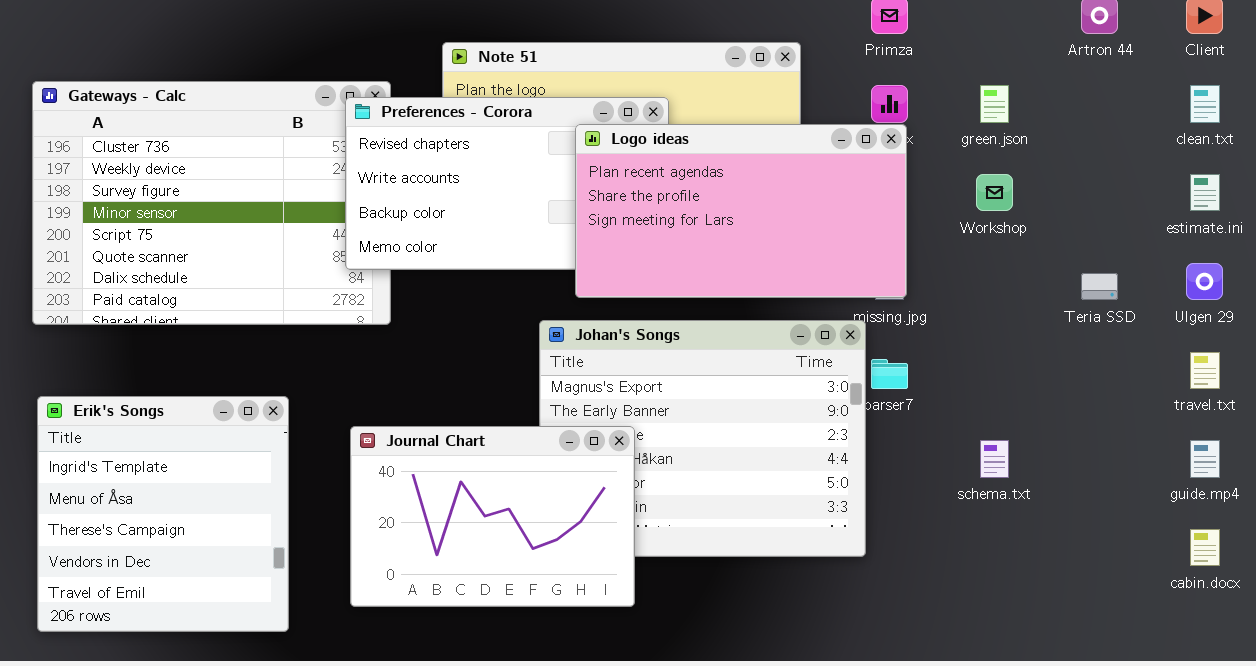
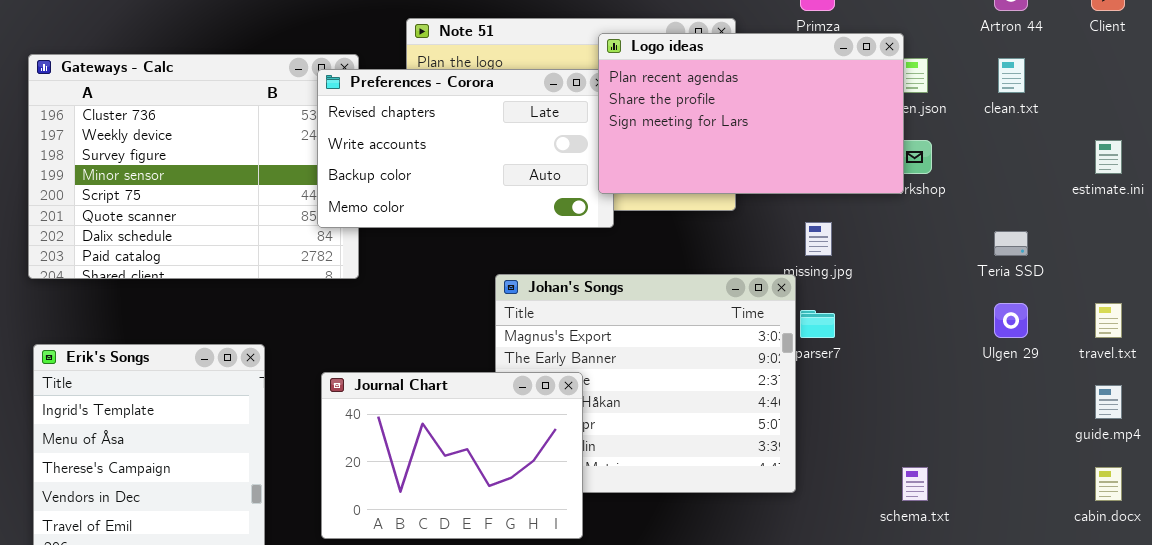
clean.txt: [1190,85,1220,123] -> [998,58,1025,93], moved
Logo ideas: [575,124,907,298] -> [598,33,904,194], moved
Ulgen 29: [1186,263,1223,300] -> [994,303,1028,338], moved
schema.txt: [980,440,1009,478] -> [902,467,928,501], moved

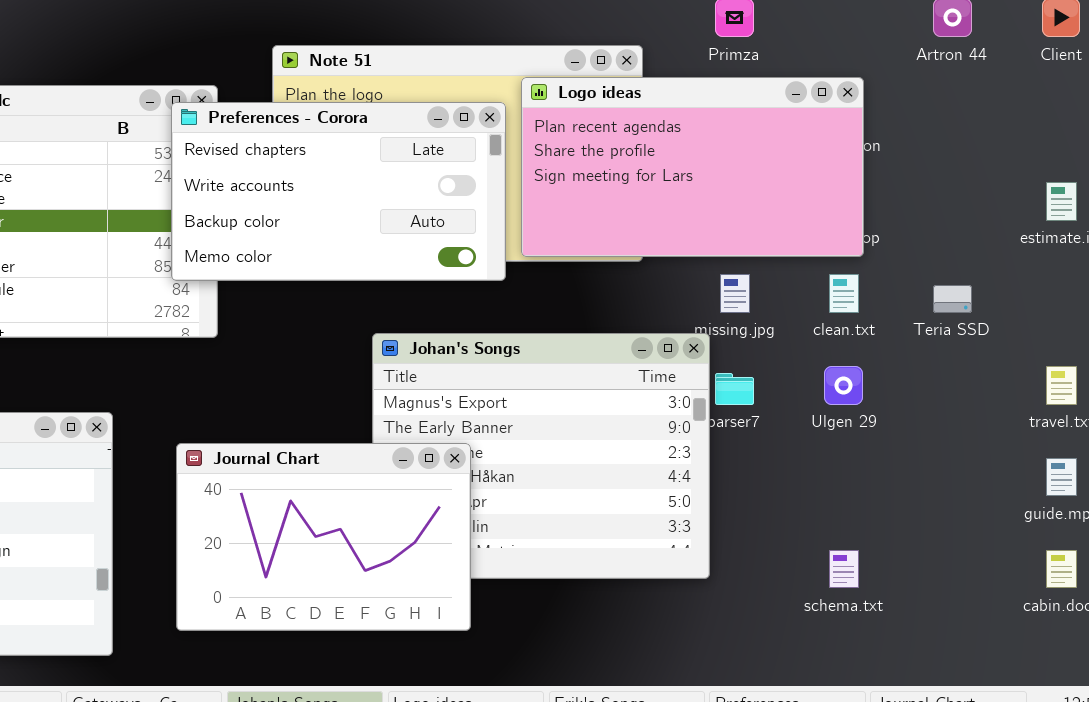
Logo ideas: [598,33,904,194] -> [521,77,864,257], moved
clean.txt: [998,58,1025,93] -> [829,274,859,313], moved
Ulgen 29: [994,303,1028,338] -> [824,366,863,405], moved

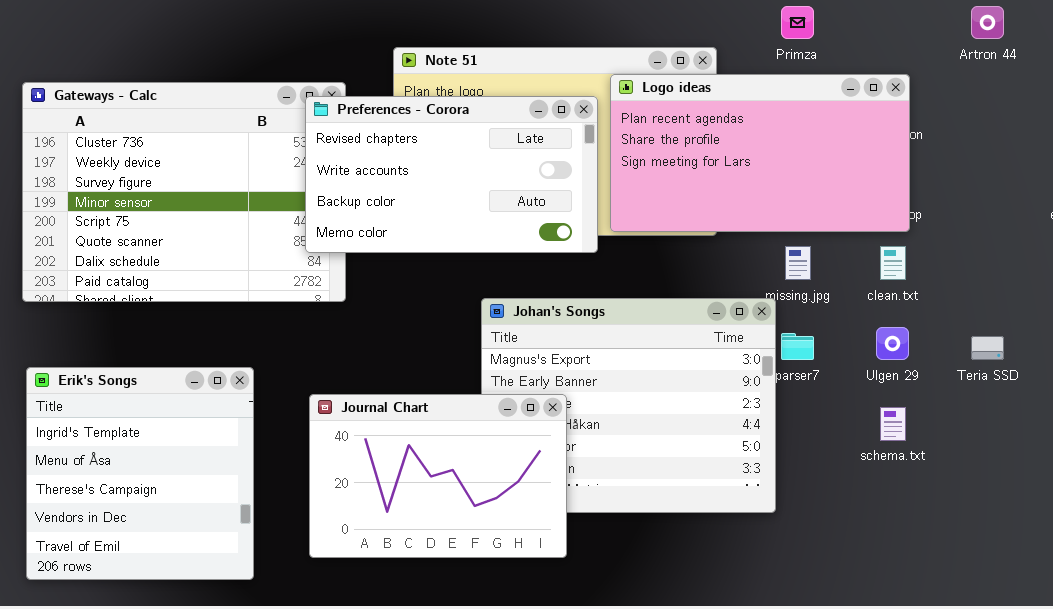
Teria SSD: [933,285,972,313] -> [971,336,1004,360], moved
schema.txt: [829,550,859,588] -> [880,407,906,441], moved

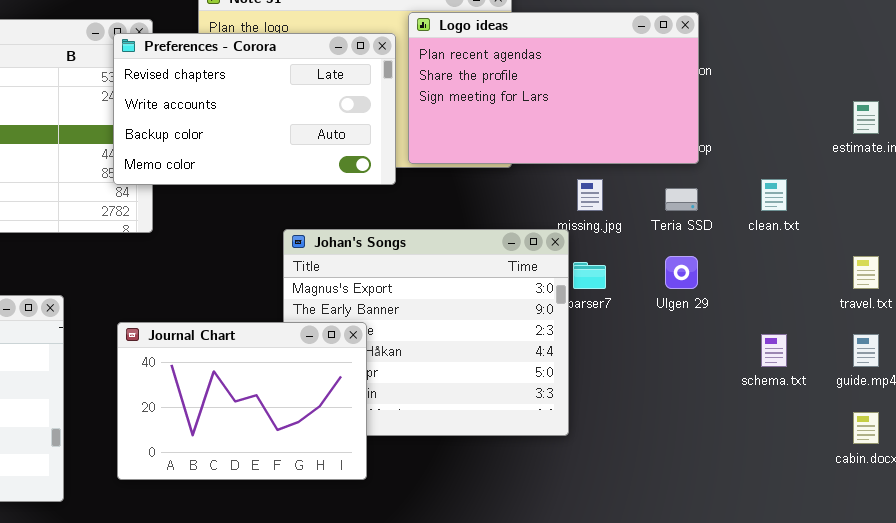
clean.txt: [880,246,906,280] -> [761,179,787,211], moved
Teria SSD: [971,336,1004,360] -> [665,188,698,211], moved
schema.txt: [880,407,906,441] -> [761,334,787,367], moved

